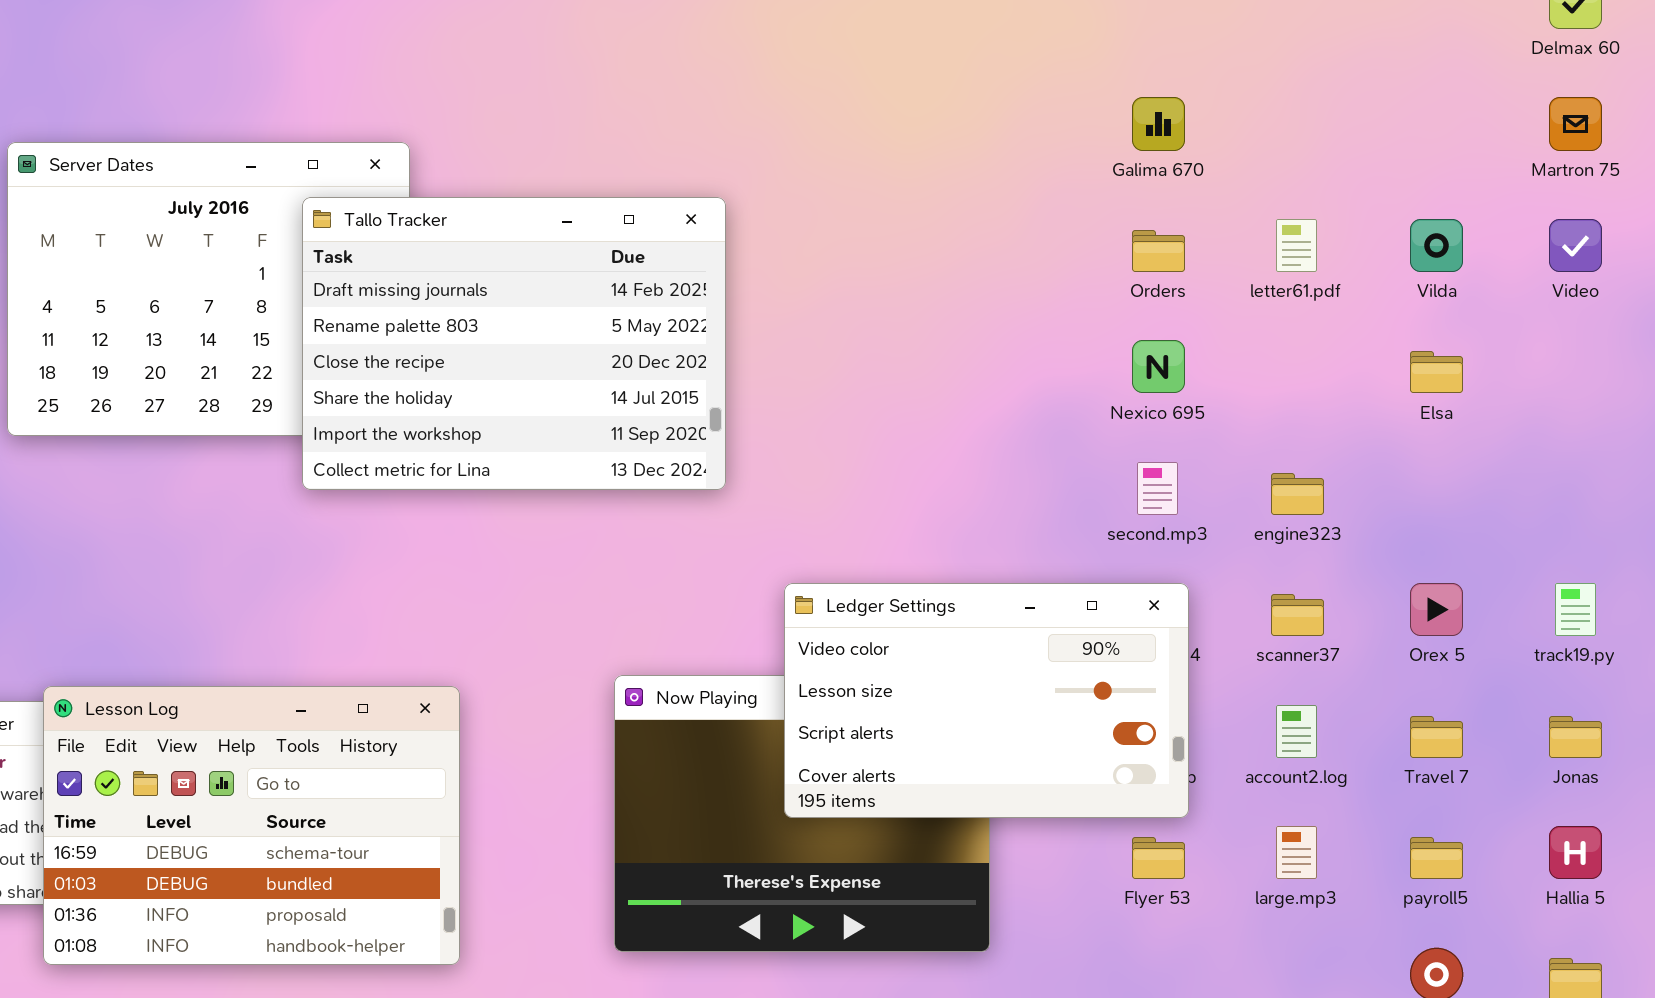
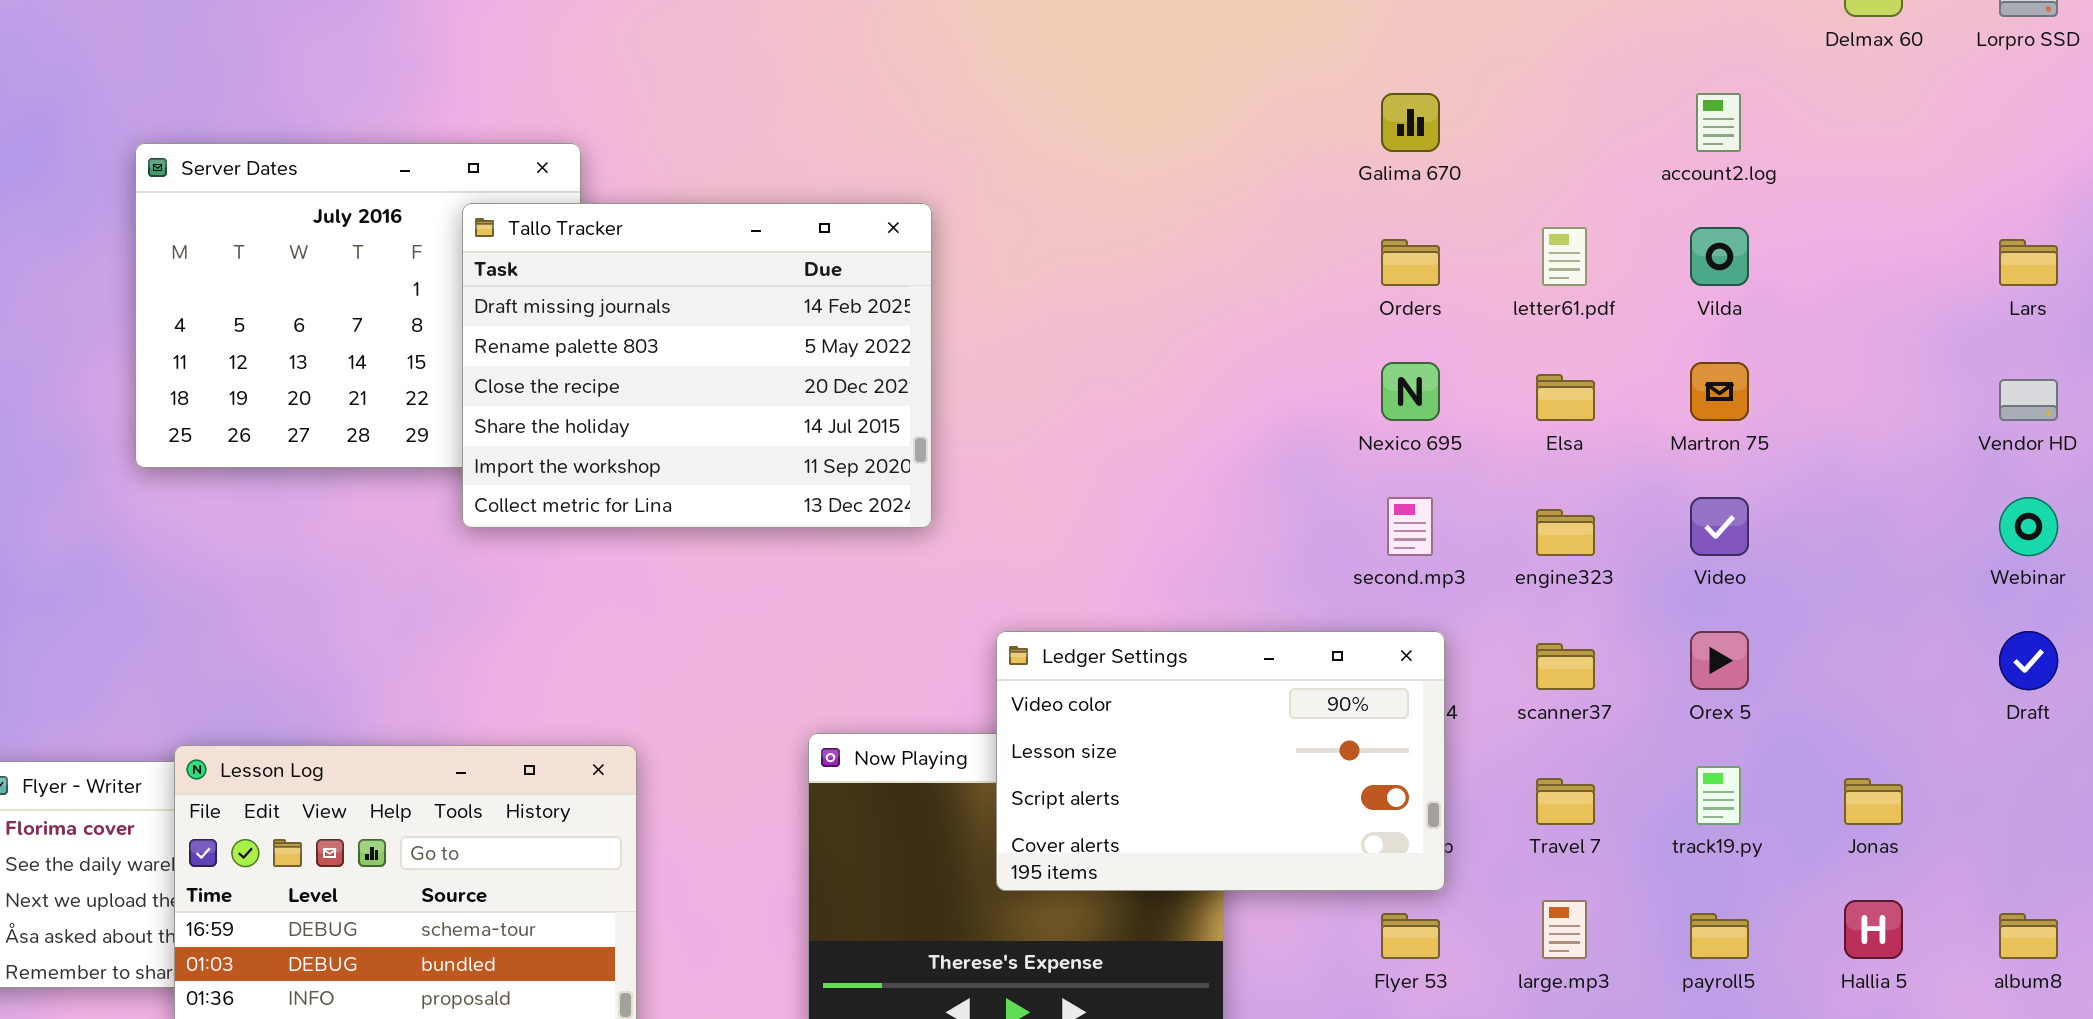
Martron 75: [1549,97,1602,151] -> [1690,362,1749,421], moved
Video: [1549,219,1602,272] -> [1690,497,1749,556], moved
Elsa: [1410,351,1463,393] -> [1536,374,1595,421], moved
track19.py: [1555,583,1596,636] -> [1696,766,1741,825], moved
account2.log: [1276,705,1317,758] -> [1696,93,1741,152], moved
Travel 7: [1410,716,1463,758] -> [1536,778,1595,825], moved

